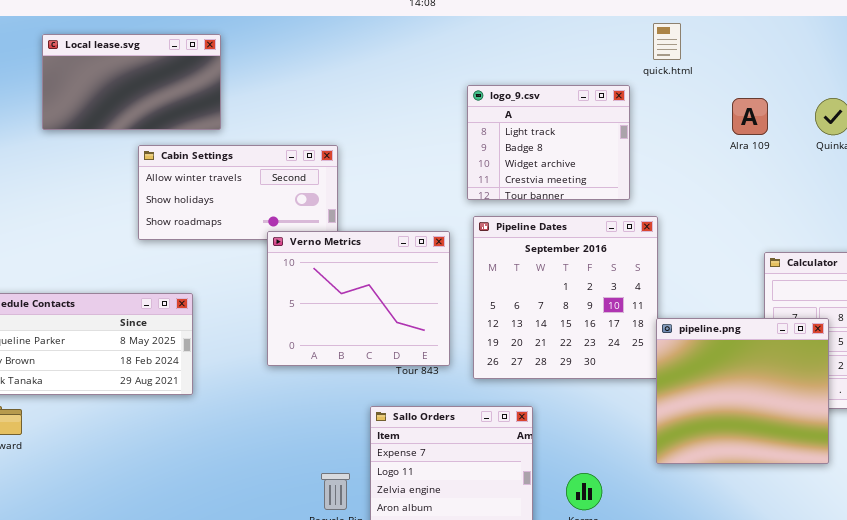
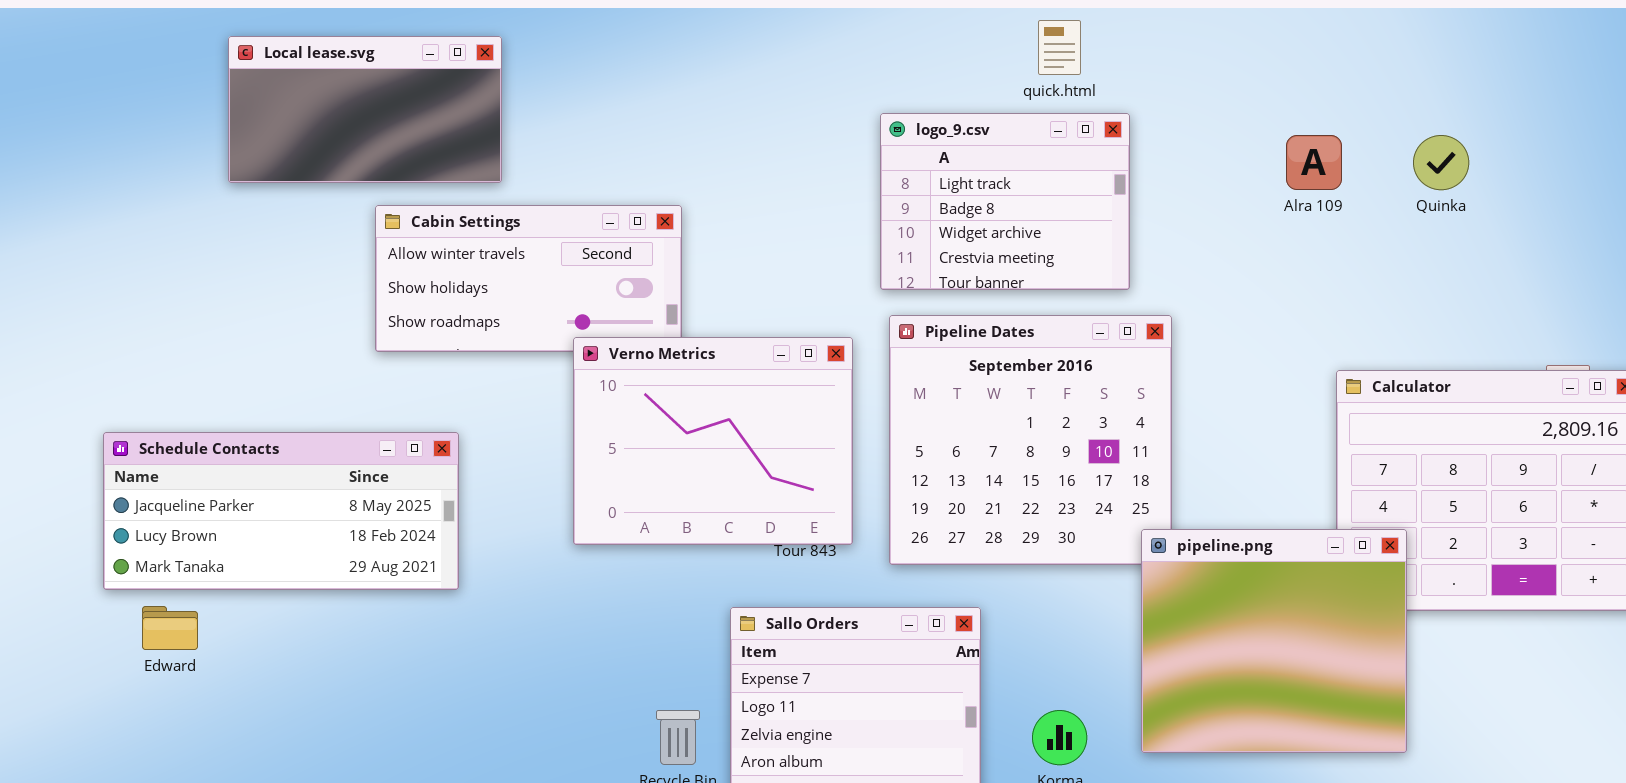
quick.html: [653,23,681,60] -> [1038,20,1081,75], moved
pipeline.png: [656,318,829,464] -> [1141,529,1407,753], moved

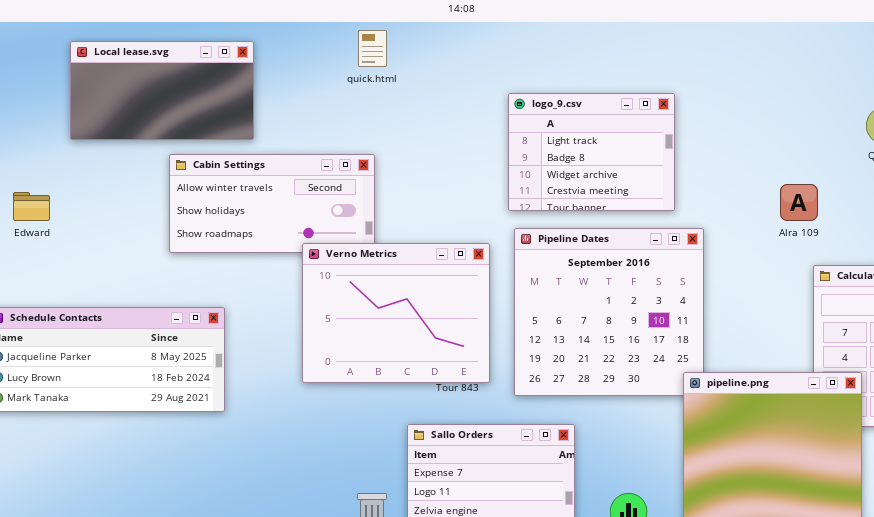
quick.html: [1038,20,1081,75] -> [358,30,387,67], moved
Alra 109: [1286,135,1342,190] -> [780,184,818,221], moved
Edward: [142,606,198,650] -> [13,192,50,221], moved

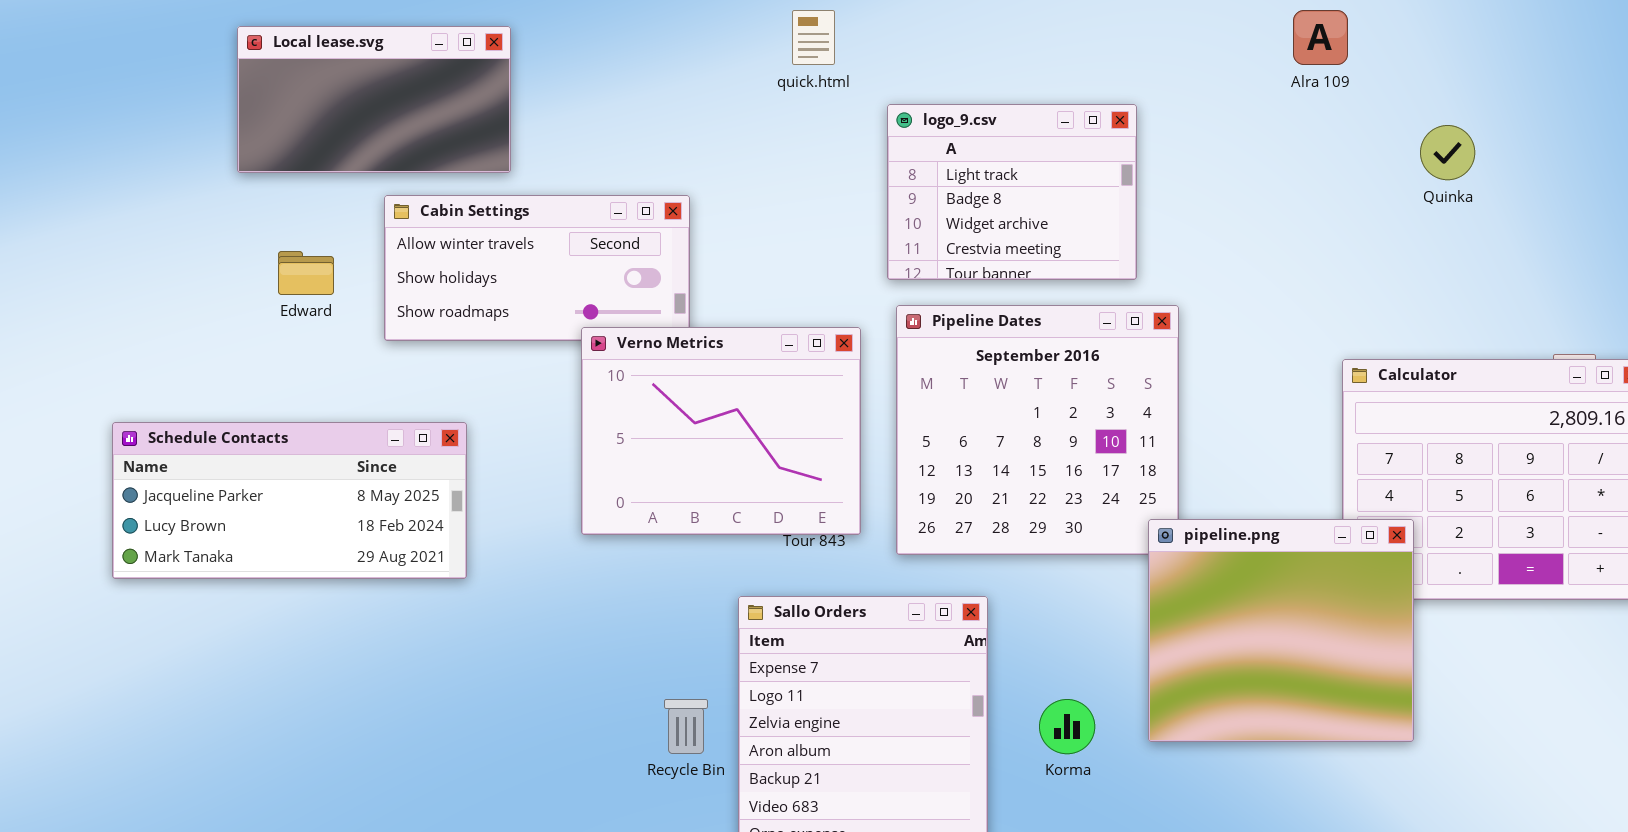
quick.html: [358,30,387,67] -> [792,10,835,65], moved
Alra 109: [780,184,818,221] -> [1293,10,1348,65], moved
Edward: [13,192,50,221] -> [278,251,334,295], moved

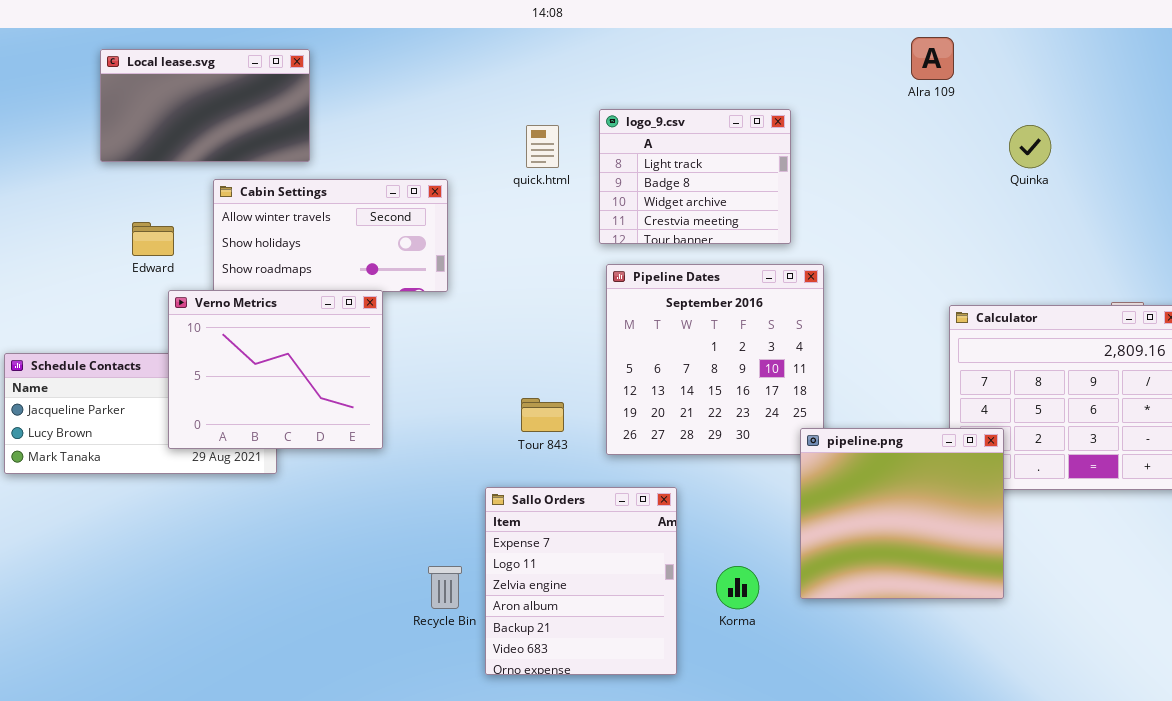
quick.html: [792,10,835,65] -> [526,125,559,168], moved
Verno Metrics: [581,327,861,535] -> [168,290,383,449], moved

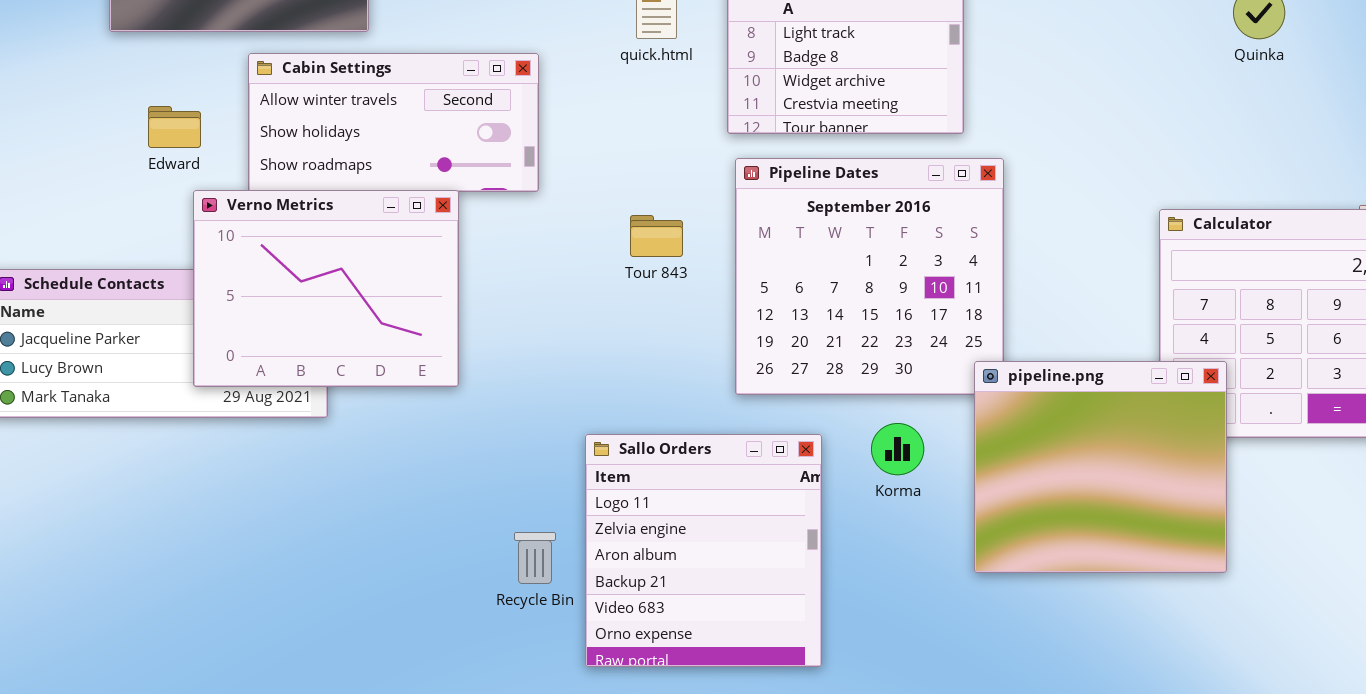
Tour 843: [521,398,564,432] -> [630,215,683,257], moved
Sallo Orders: [485,487,677,675] -> [585,434,822,667], scrolled down 1 row
Korma: [716,566,759,609] -> [871,423,924,475], moved

